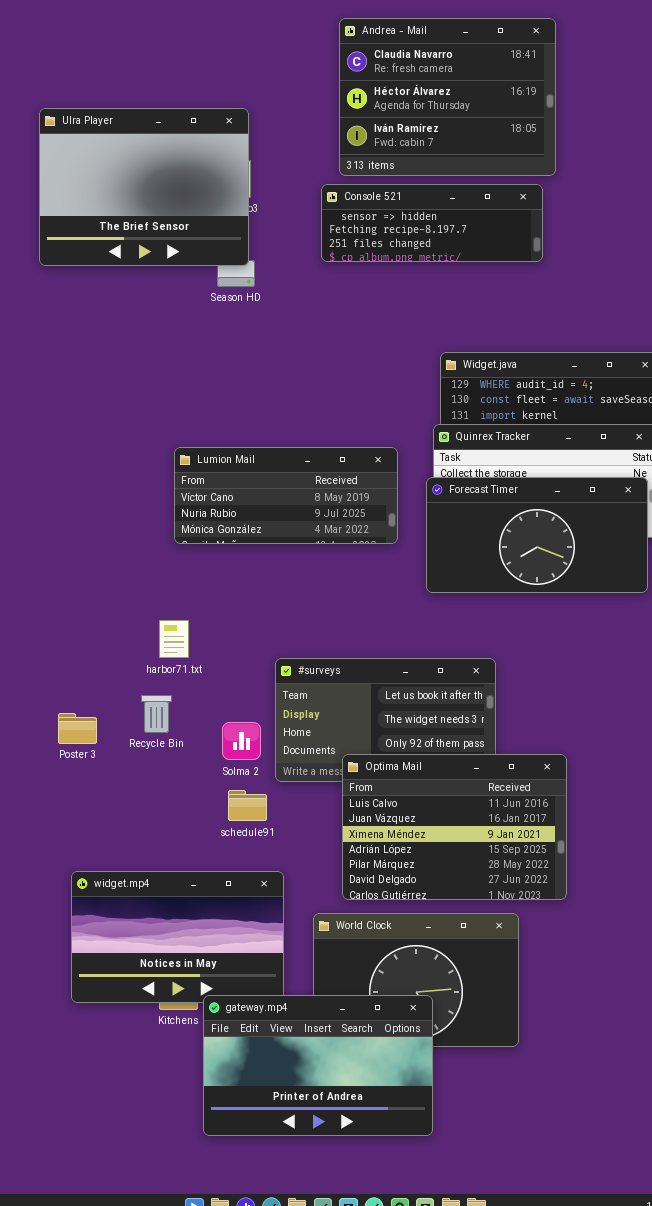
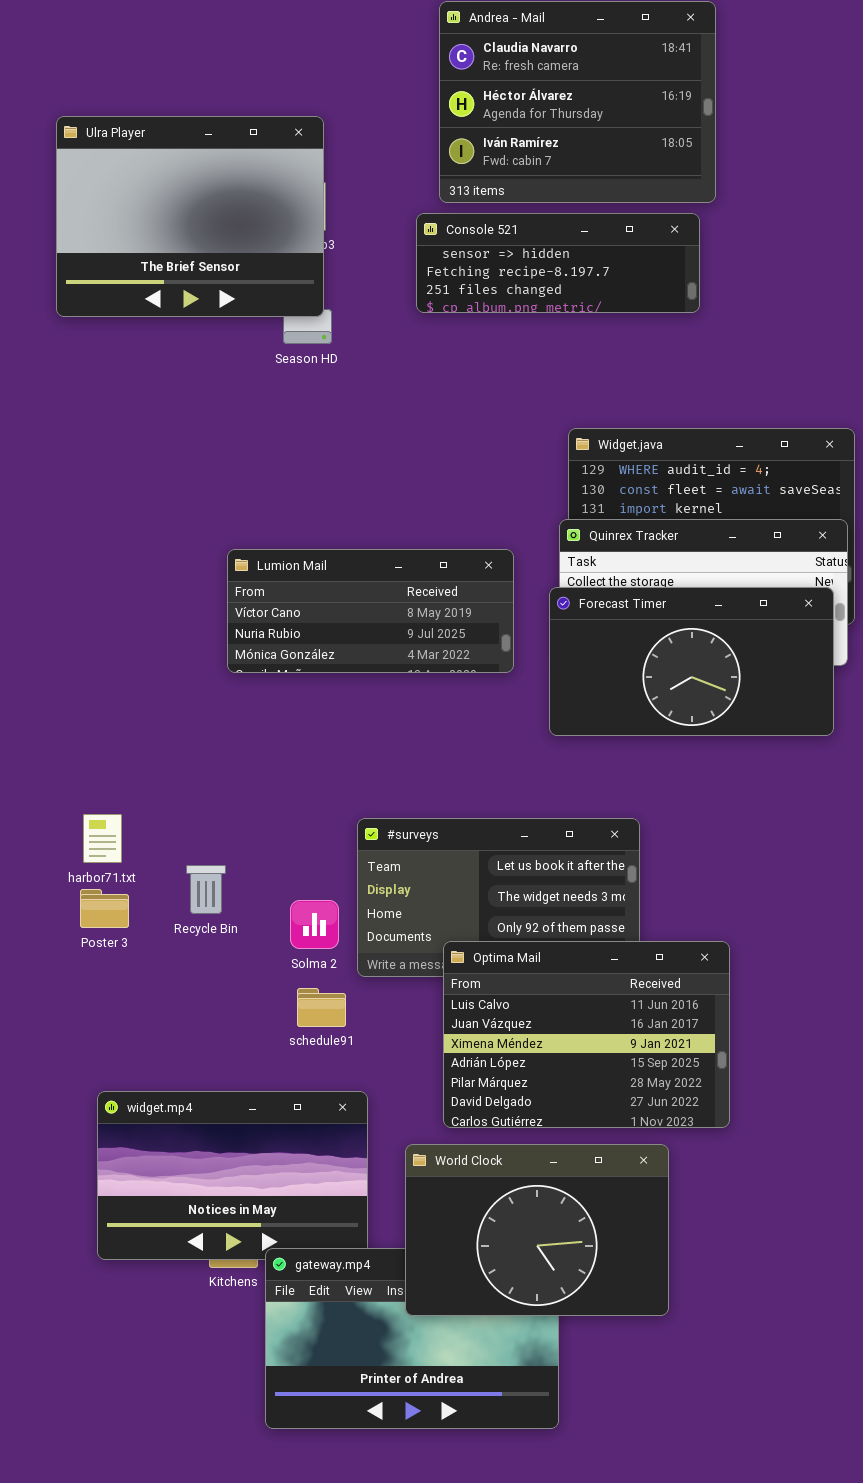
harbor71.txt: [159,620,189,658] -> [83,814,122,863], moved
World Clock: [313,913,519,1047] -> [405,1144,669,1316], raised

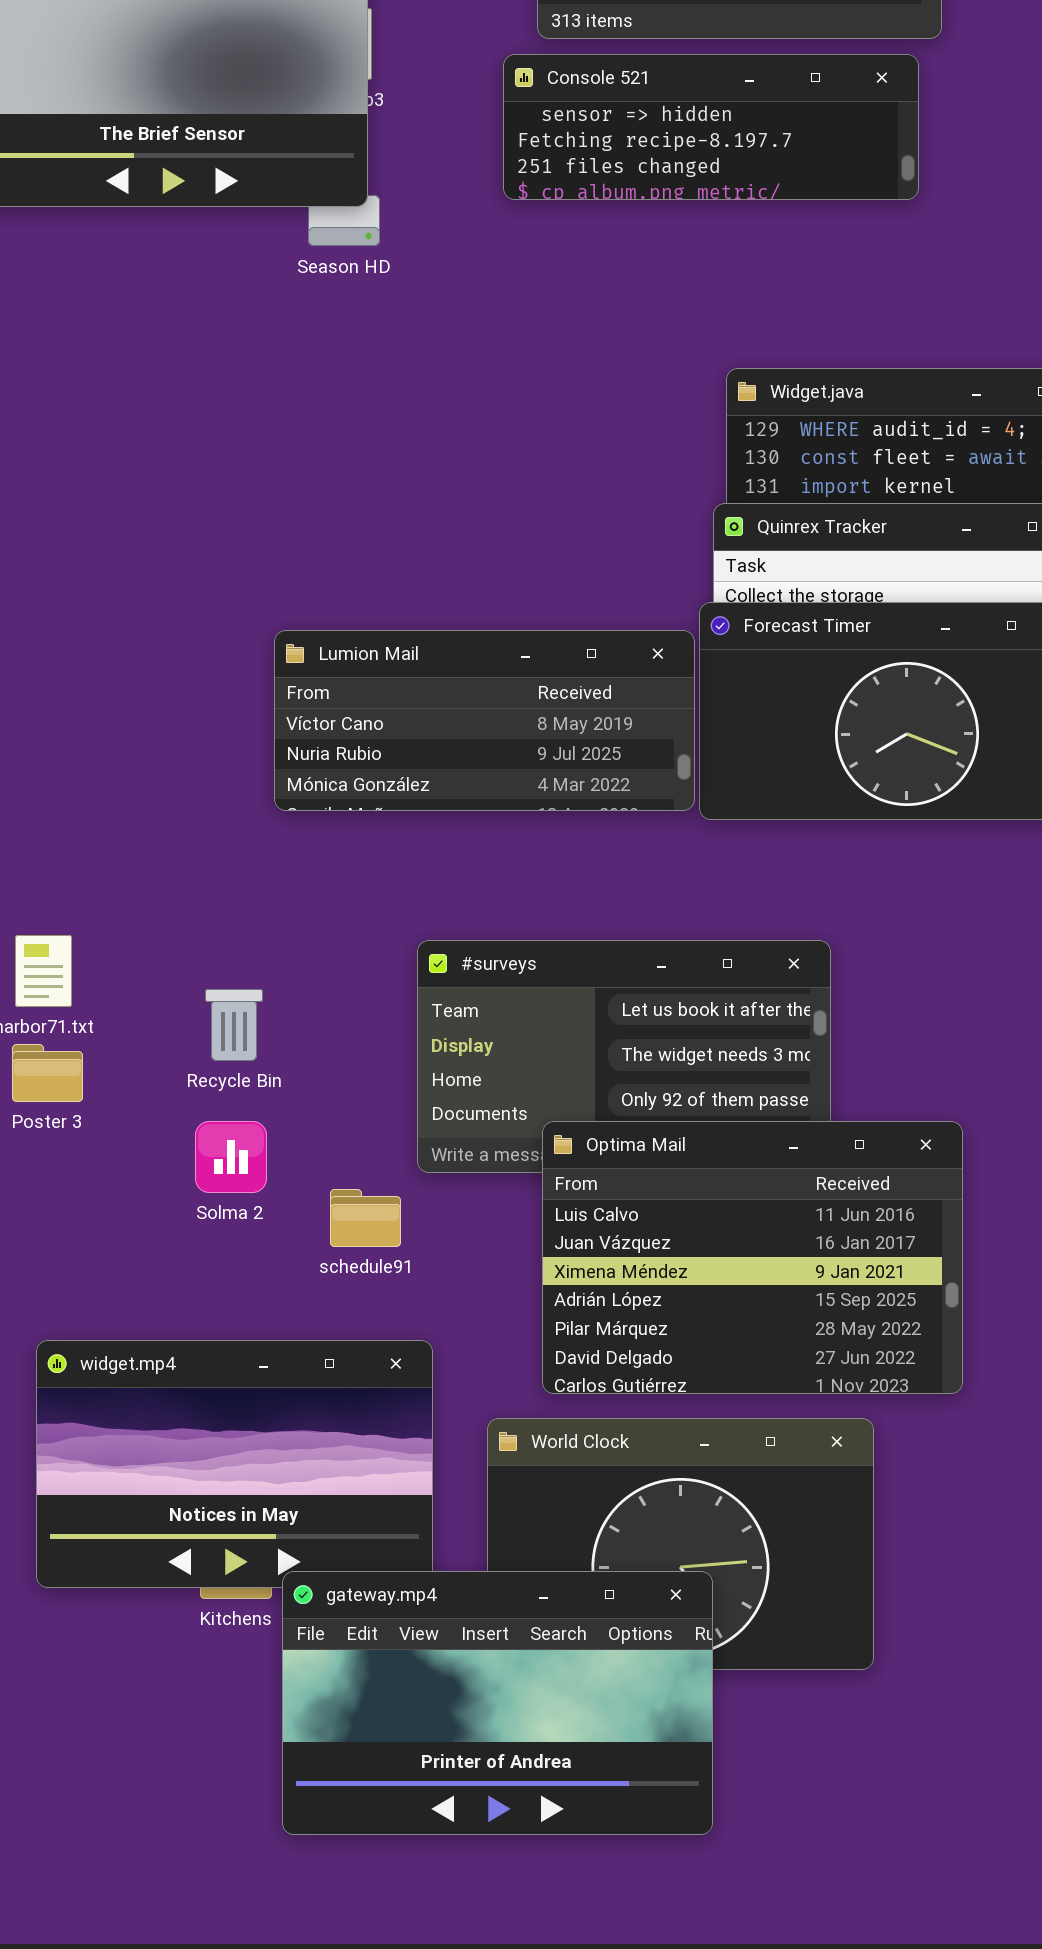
Lumion Mail: [227,549,514,673] -> [274,630,695,811], moved
Recycle Bin: [186,865,226,914] -> [205,989,263,1061], moved
Solma 2: [290,900,339,949] -> [195,1121,267,1193], moved
gateway.mp4: [265,1248,559,1429] -> [282,1571,713,1835], raised

